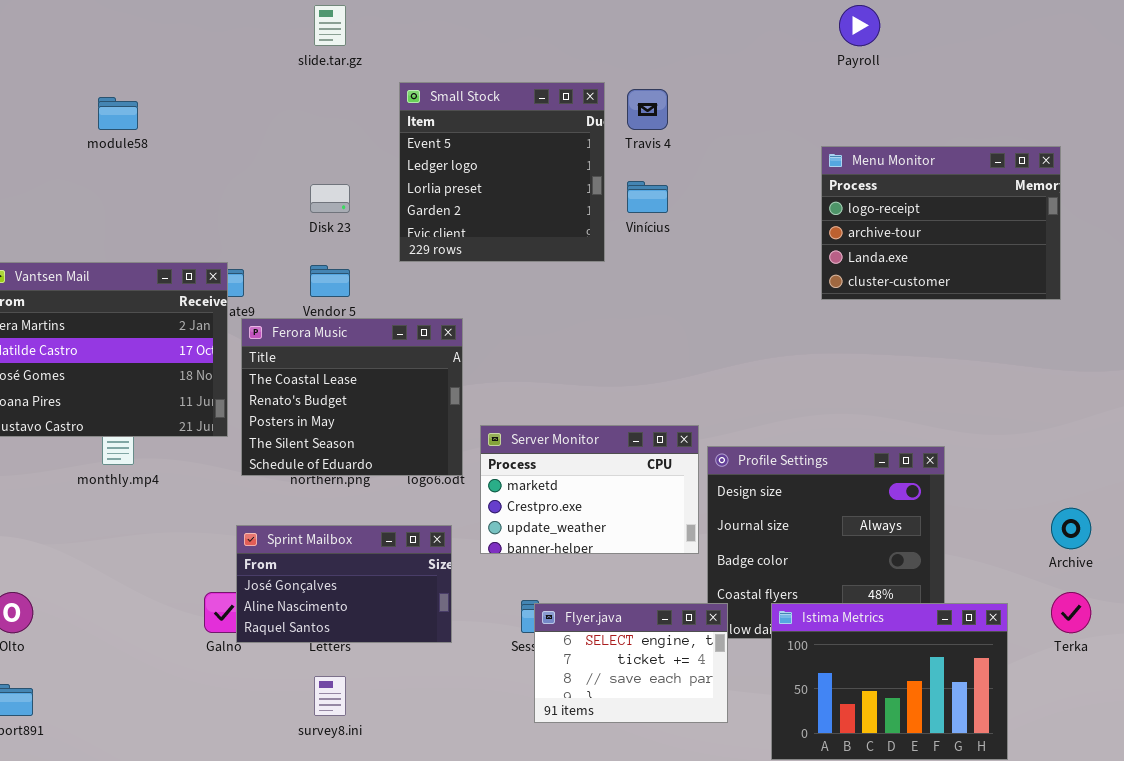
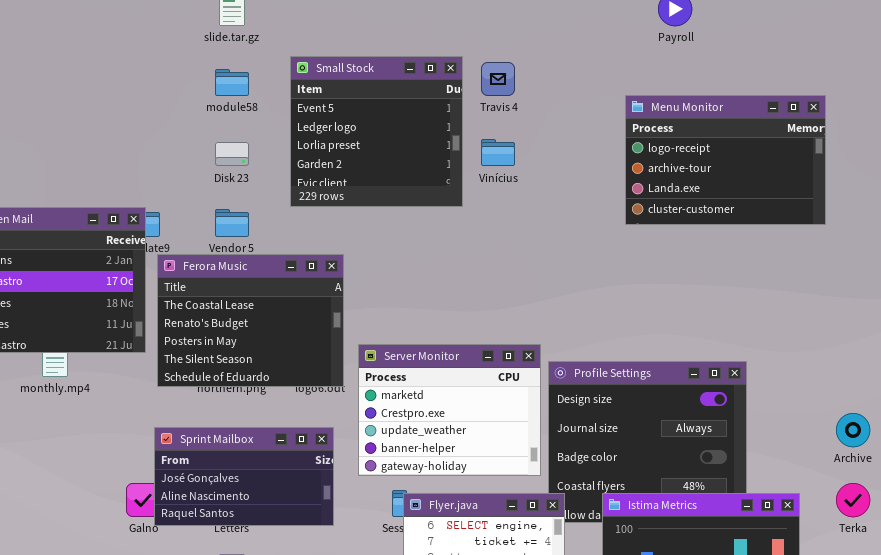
module58: [98,97,138,130] -> [215,69,249,96], moved
Menu Monitor: [821,146,1061,300] -> [625,95,826,225], moved
Server Monitor: [480,425,699,554] -> [358,344,541,476], resized

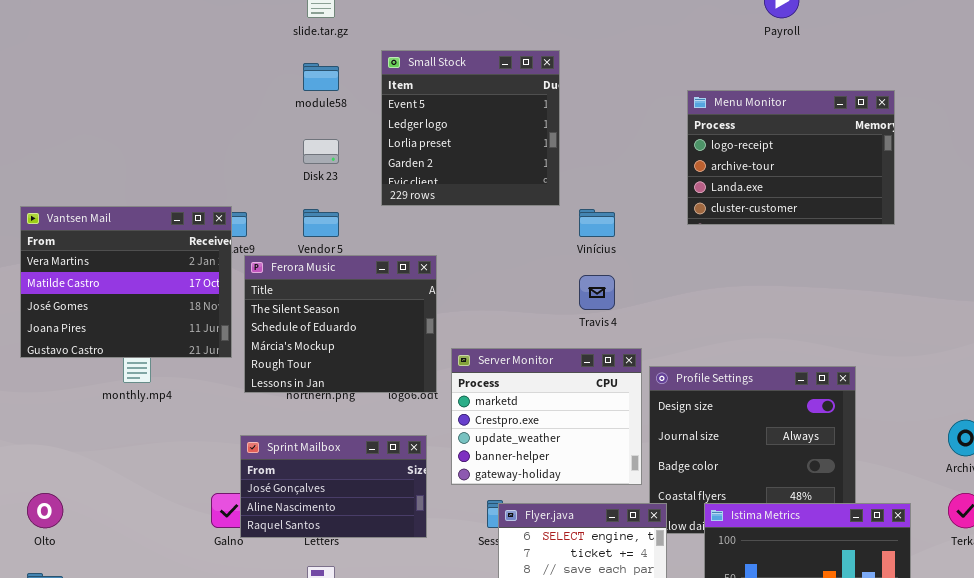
Travis 4: [481,62,515,96] -> [579,275,615,310], moved
Menu Monitor: [625,95,826,225] -> [687,90,895,225], moved
Vinícius: [481,139,515,166] -> [579,209,615,237], moved
Ferora Music: [157,254,344,387] -> [244,255,437,393], scrolled down 3 rows

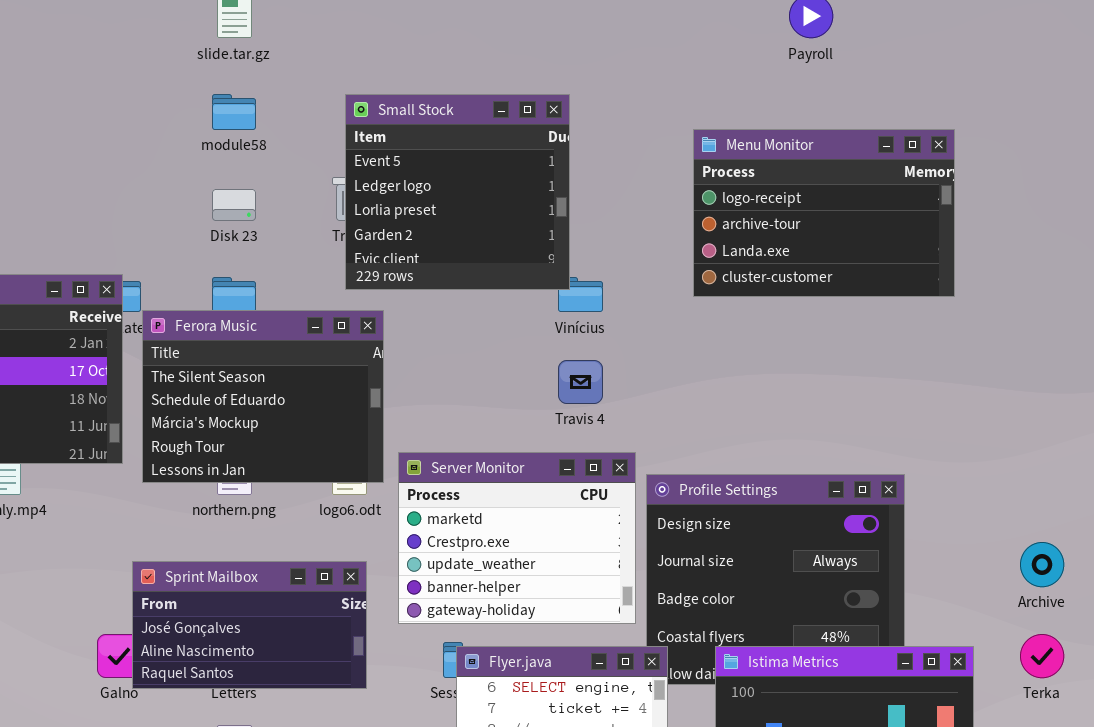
Small Stock: [381,50,560,206] -> [345,94,570,290], moved
Ferora Music: [244,255,437,393] -> [142,310,384,483], moved

